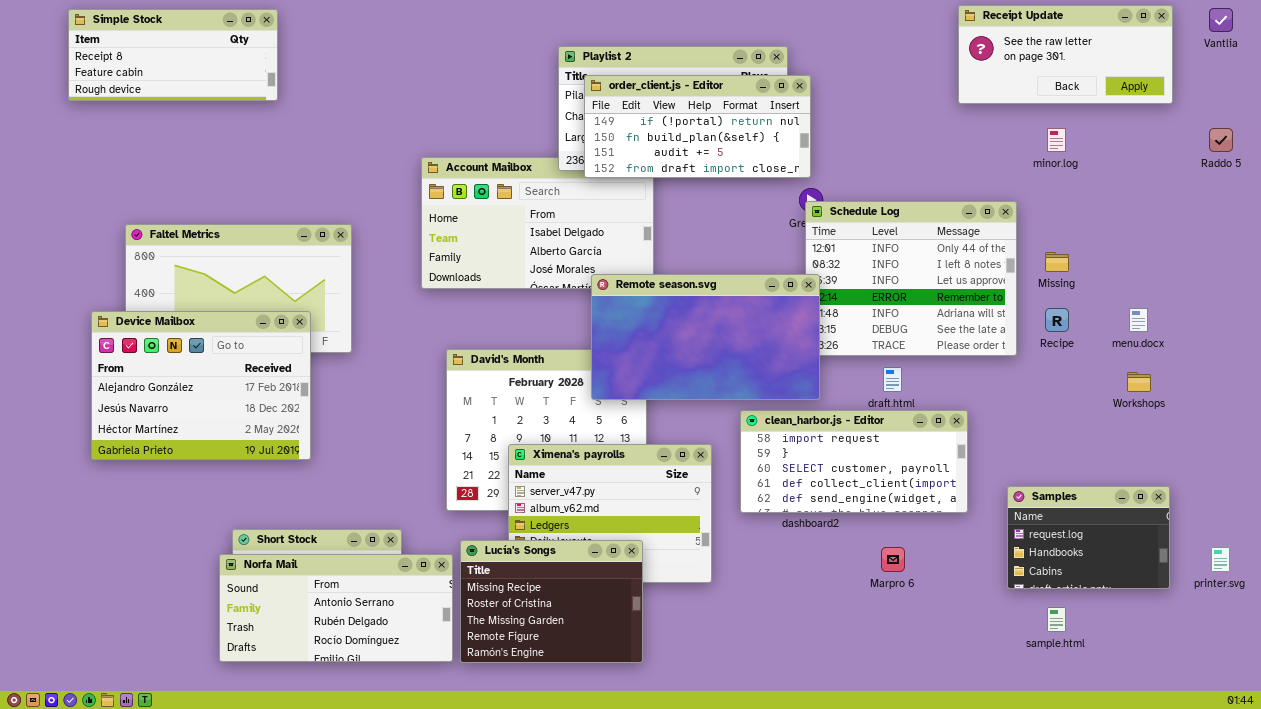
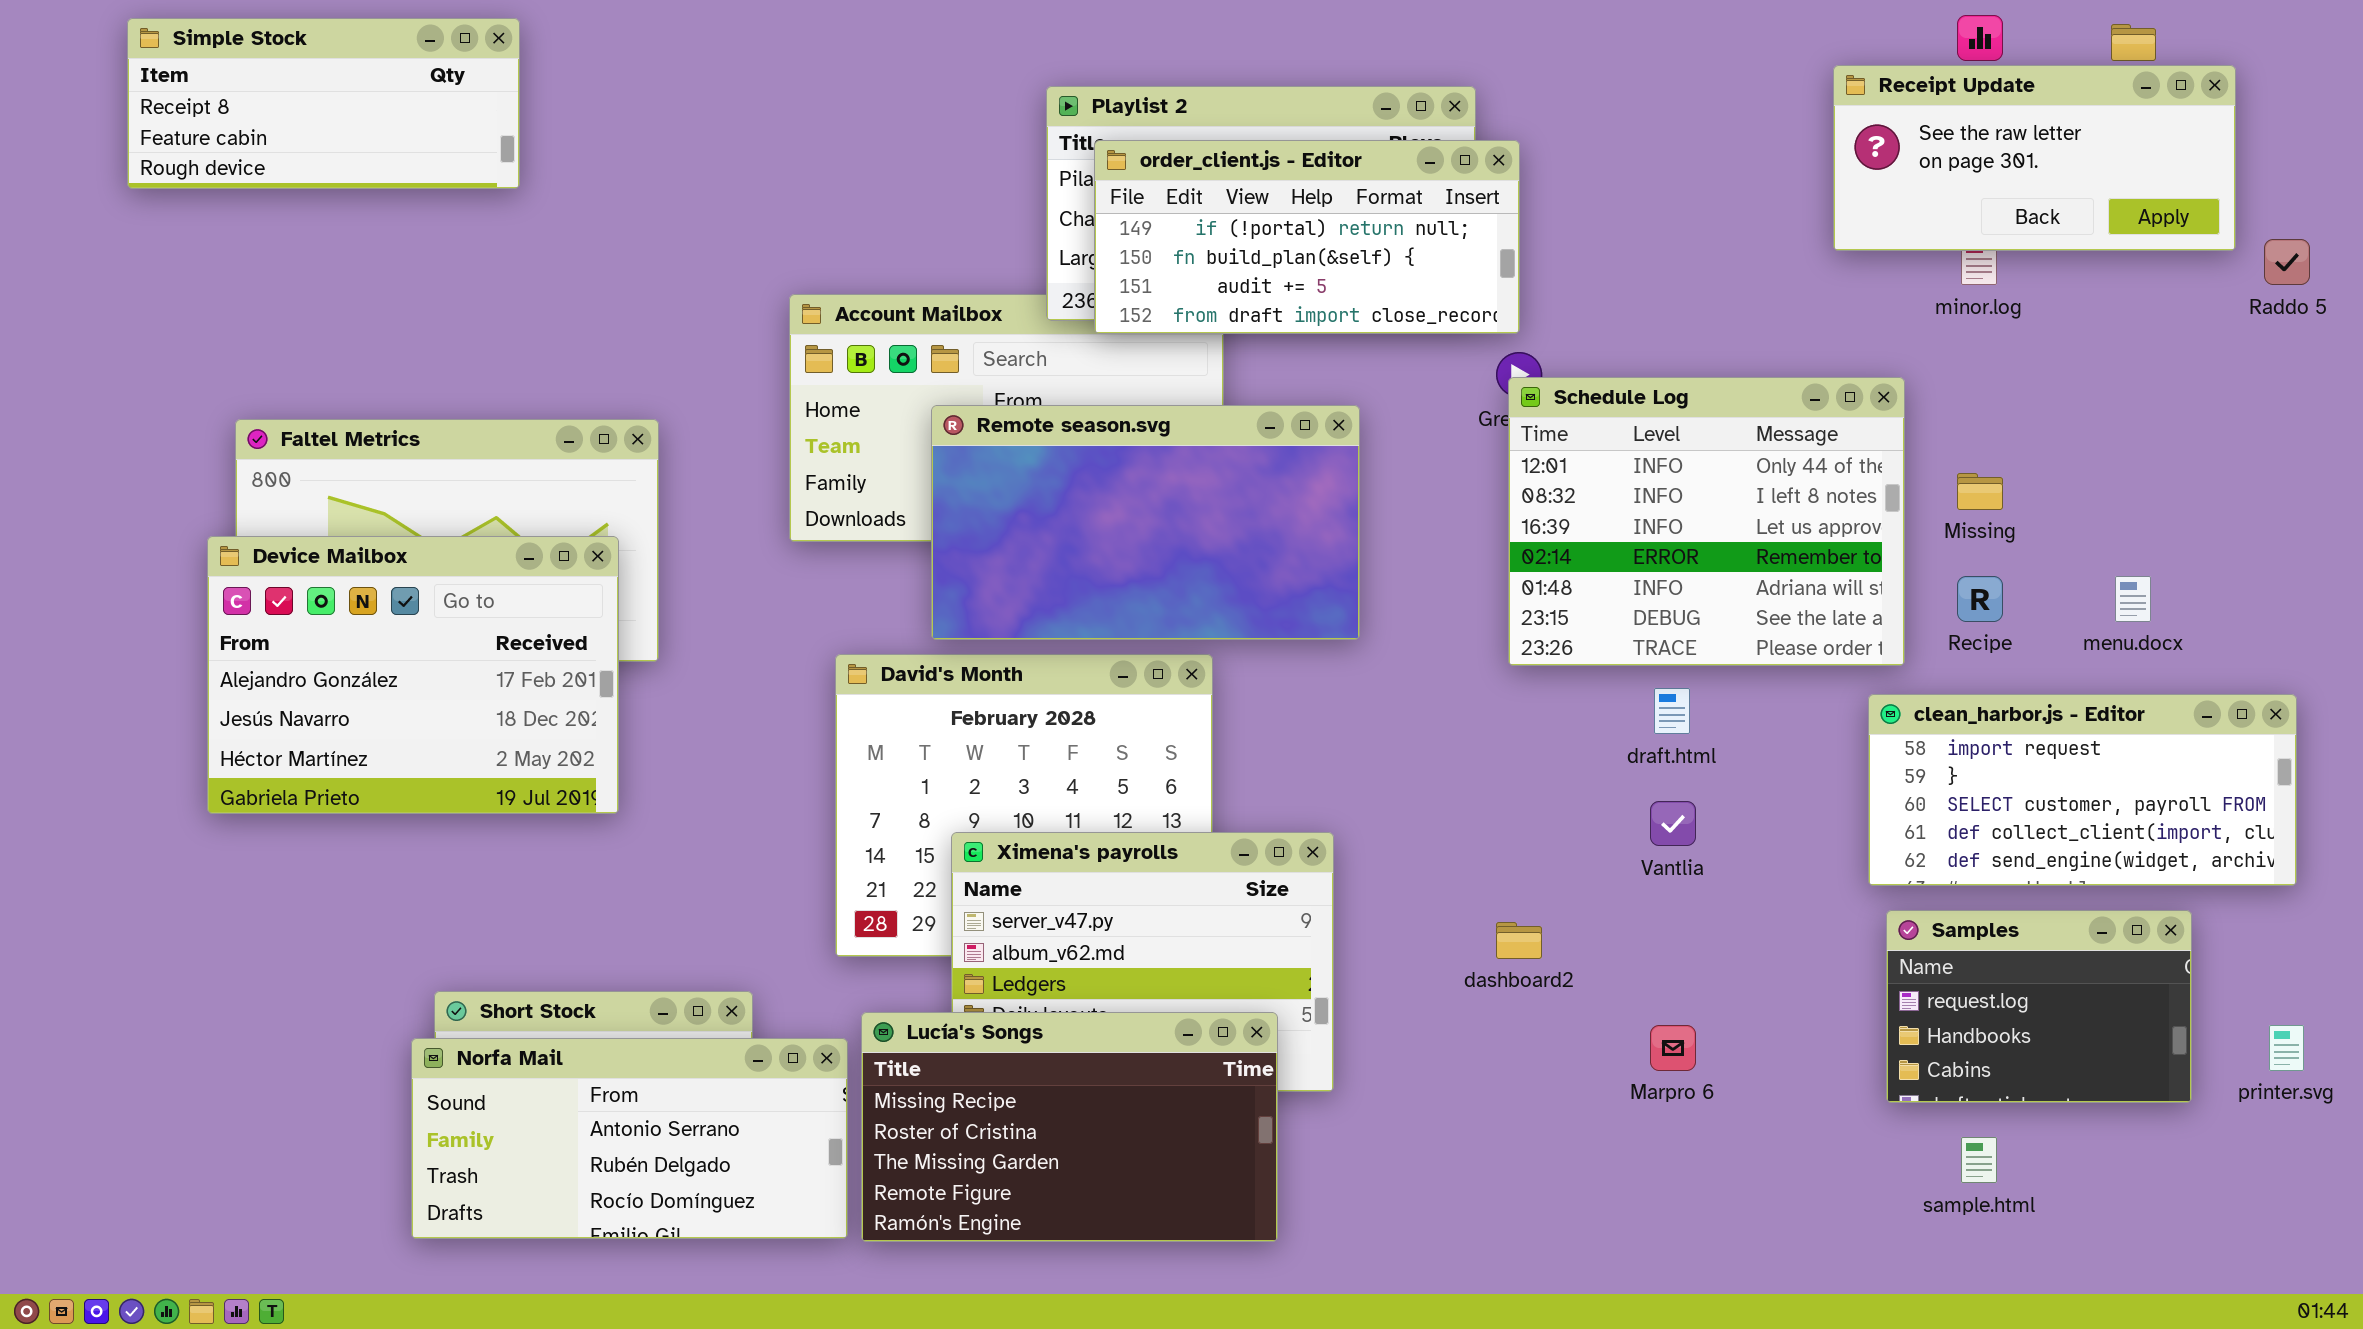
Receipt Update: [958,5,1173,104] -> [1833,65,2236,251], moved
Vantlia: [1209,8,1233,32] -> [1650,801,1696,846], moved
Remote season.svg: [591,274,820,400] -> [931,405,1360,640], moved
Device Mailbox: [91,311,311,460] -> [207,536,619,814], moved
clean_harbor.js - Editor: [740,410,968,513] -> [1868,694,2297,886], moved
Lucía's Songs: [460,540,643,663] -> [861,1012,1278,1242], resized

